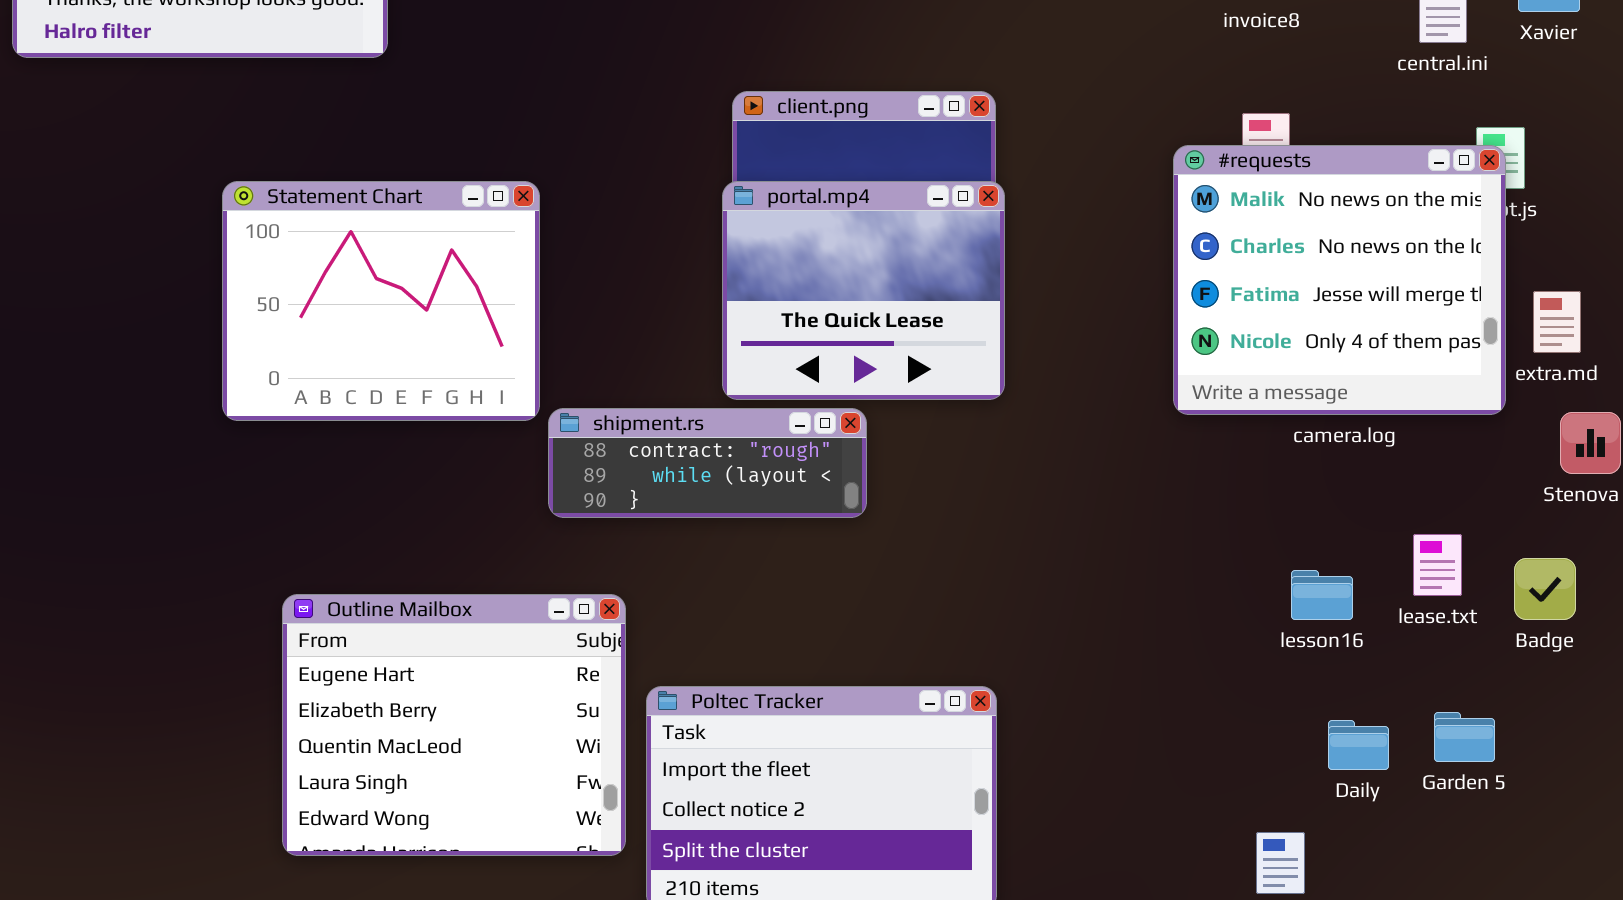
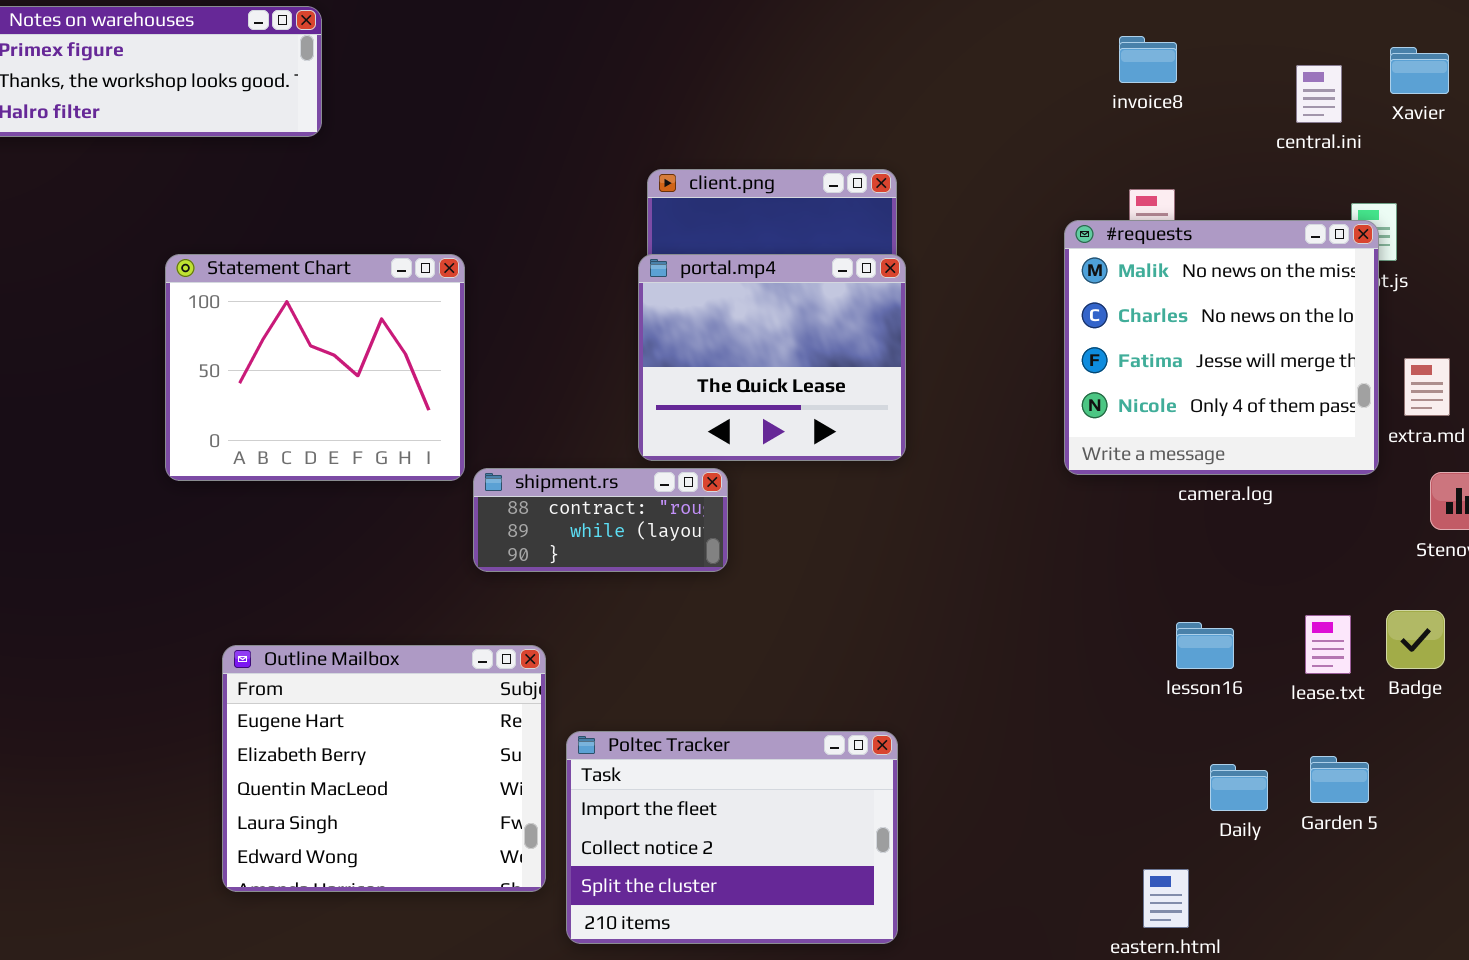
shipment.rs: [548,408,867,518] -> [473,468,728,572], resized
lease.txt: [1413,534,1462,596] -> [1305,615,1351,674], moved

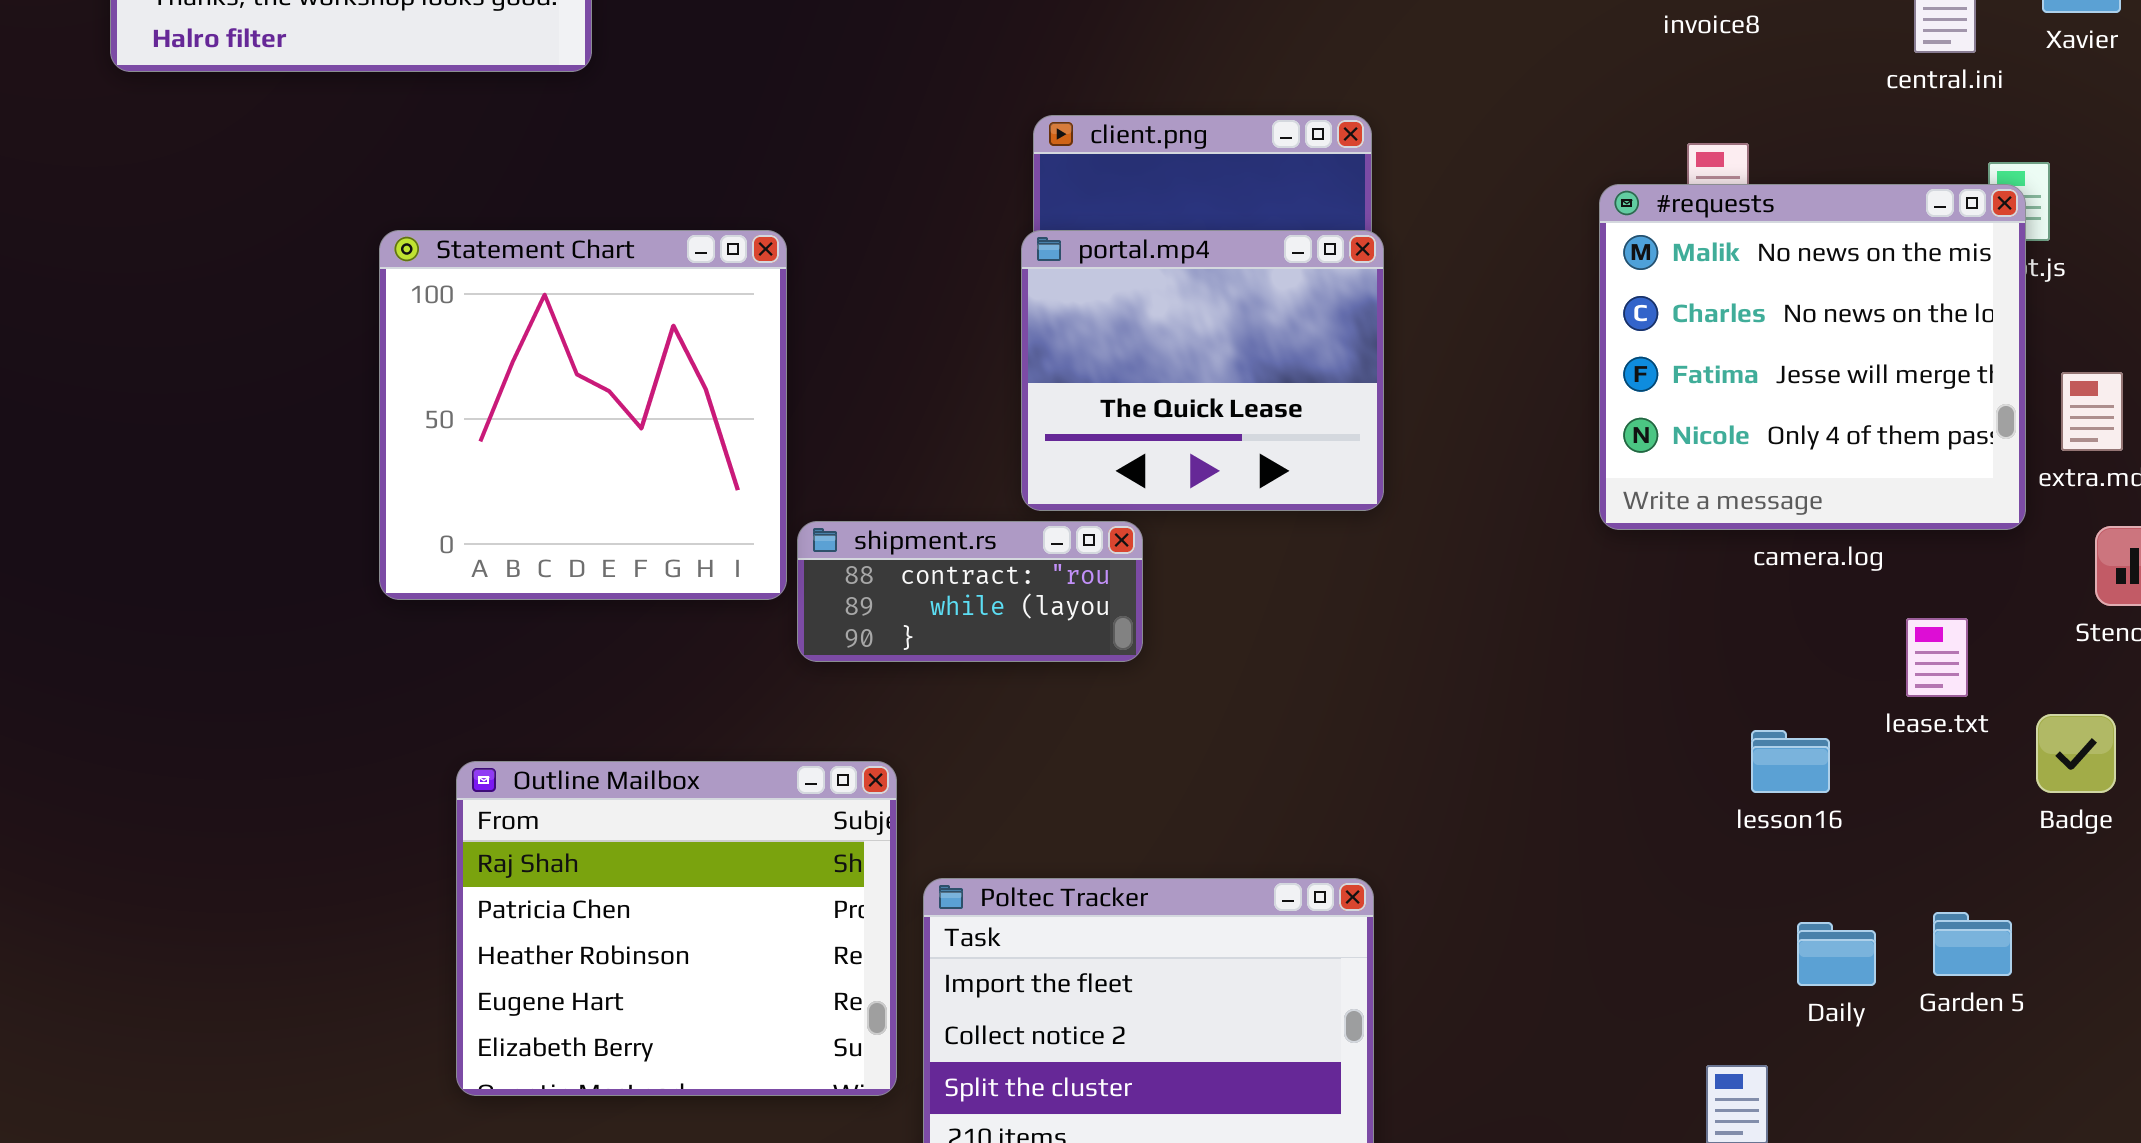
Statement Chart: [165,254,465,481] -> [379,230,787,600], resized
lease.txt: [1305,615,1351,674] -> [1906,618,1968,697], moved
Outline Mailbox: [222,645,546,892] -> [456,761,897,1096], scrolled up 3 rows

